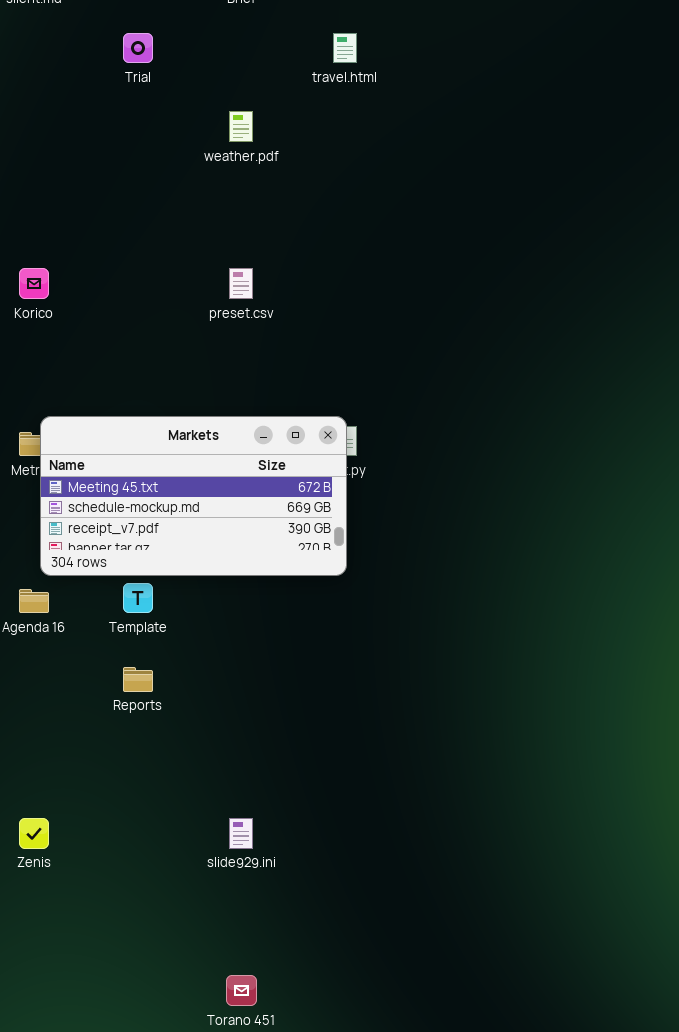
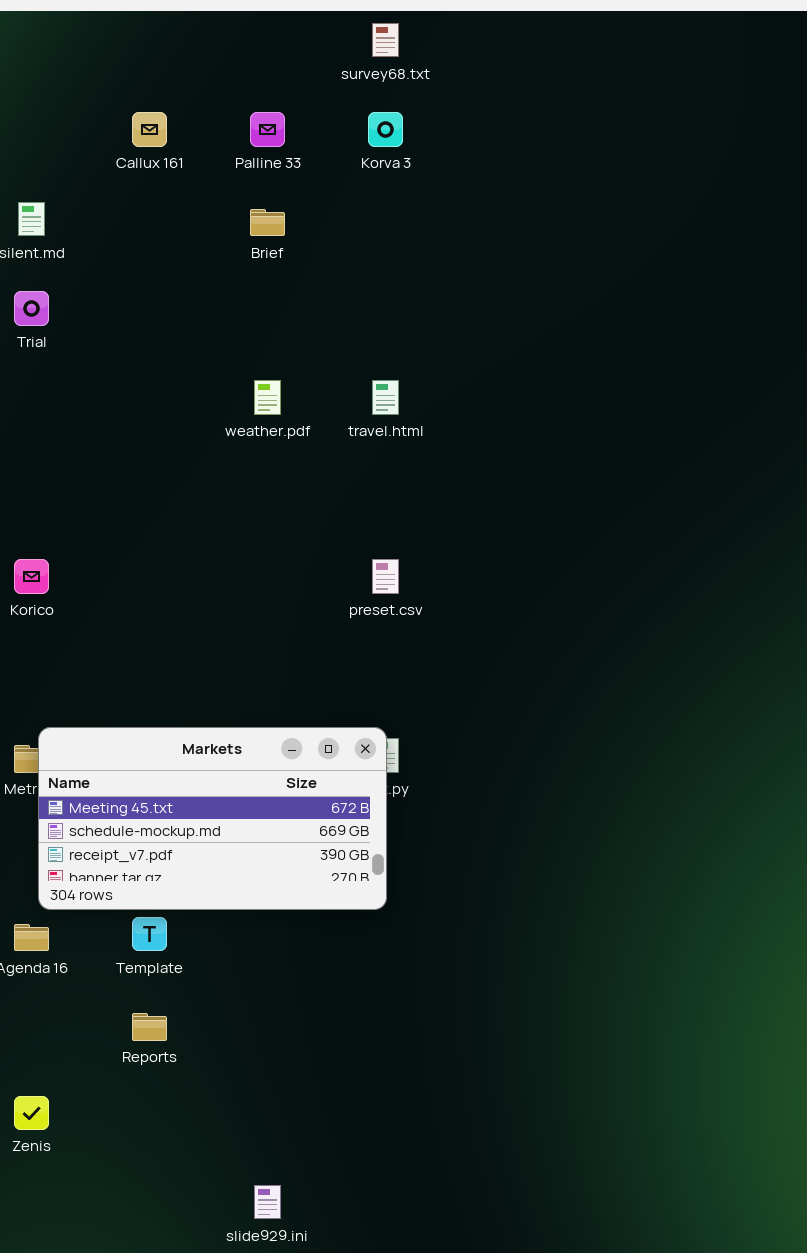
Trial: [123,33,153,63] -> [14,291,49,326], moved
travel.html: [333,33,357,63] -> [372,380,399,415], moved
preset.csv: [229,268,253,299] -> [372,559,399,594], moved
Zenis: [19,818,49,849] -> [14,1096,49,1130], moved

